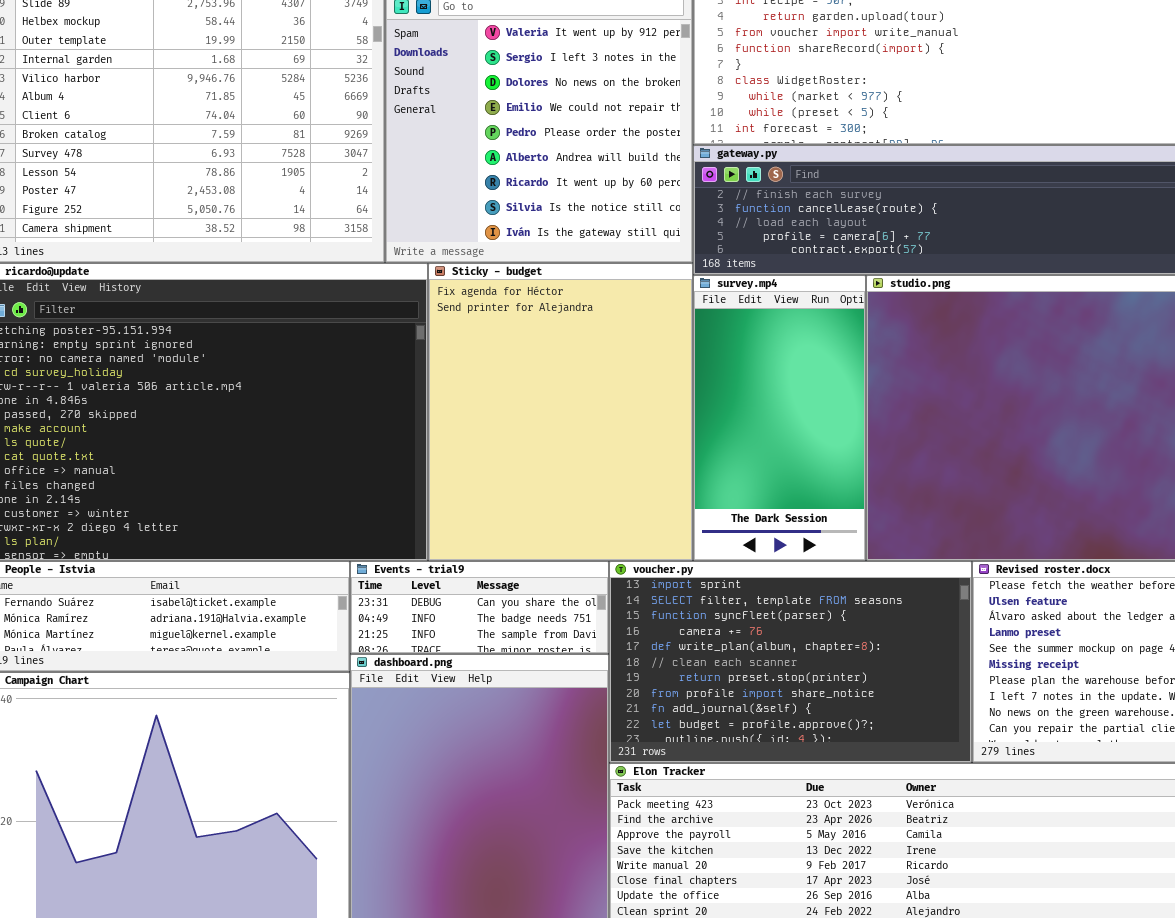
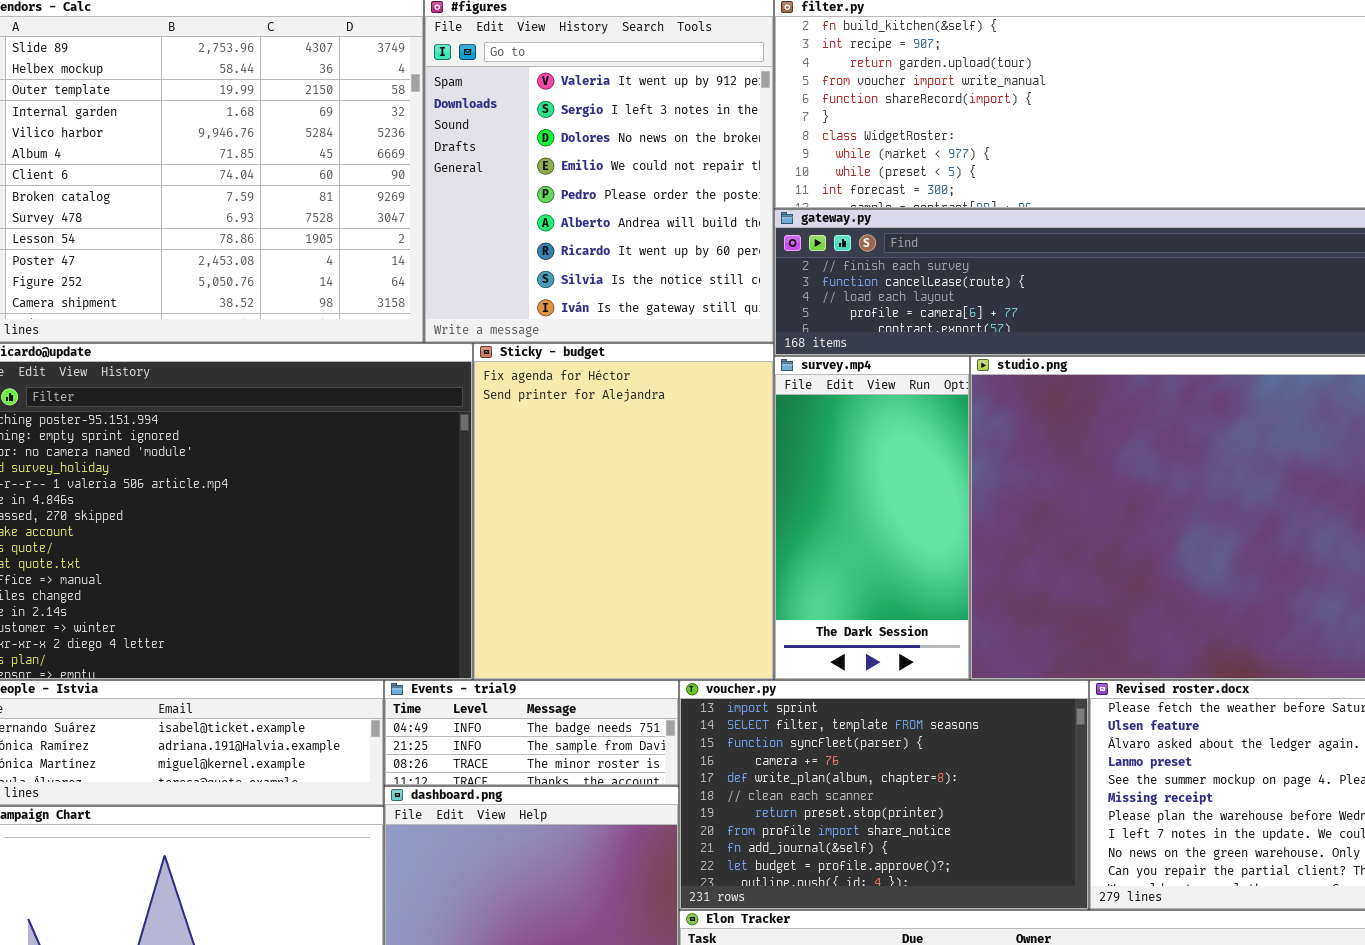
Events - trial9: [350,561,609,654] -> [384,680,679,786], scrolled down 1 row

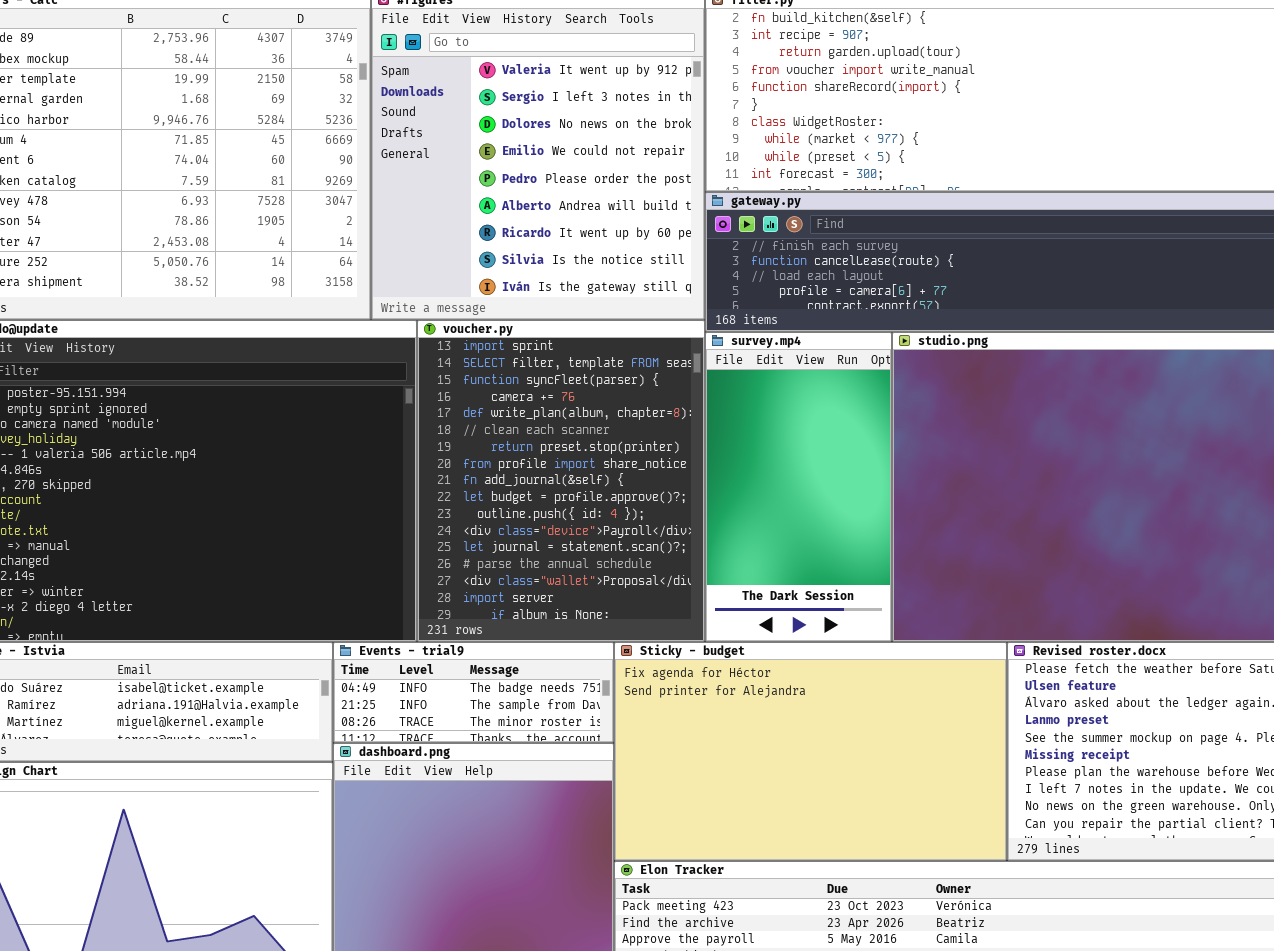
Sticky - budget: [473,343,774,680] -> [614,642,1007,861], moved, resized
voucher.py: [679,680,1089,910] -> [417,320,705,642], moved, resized

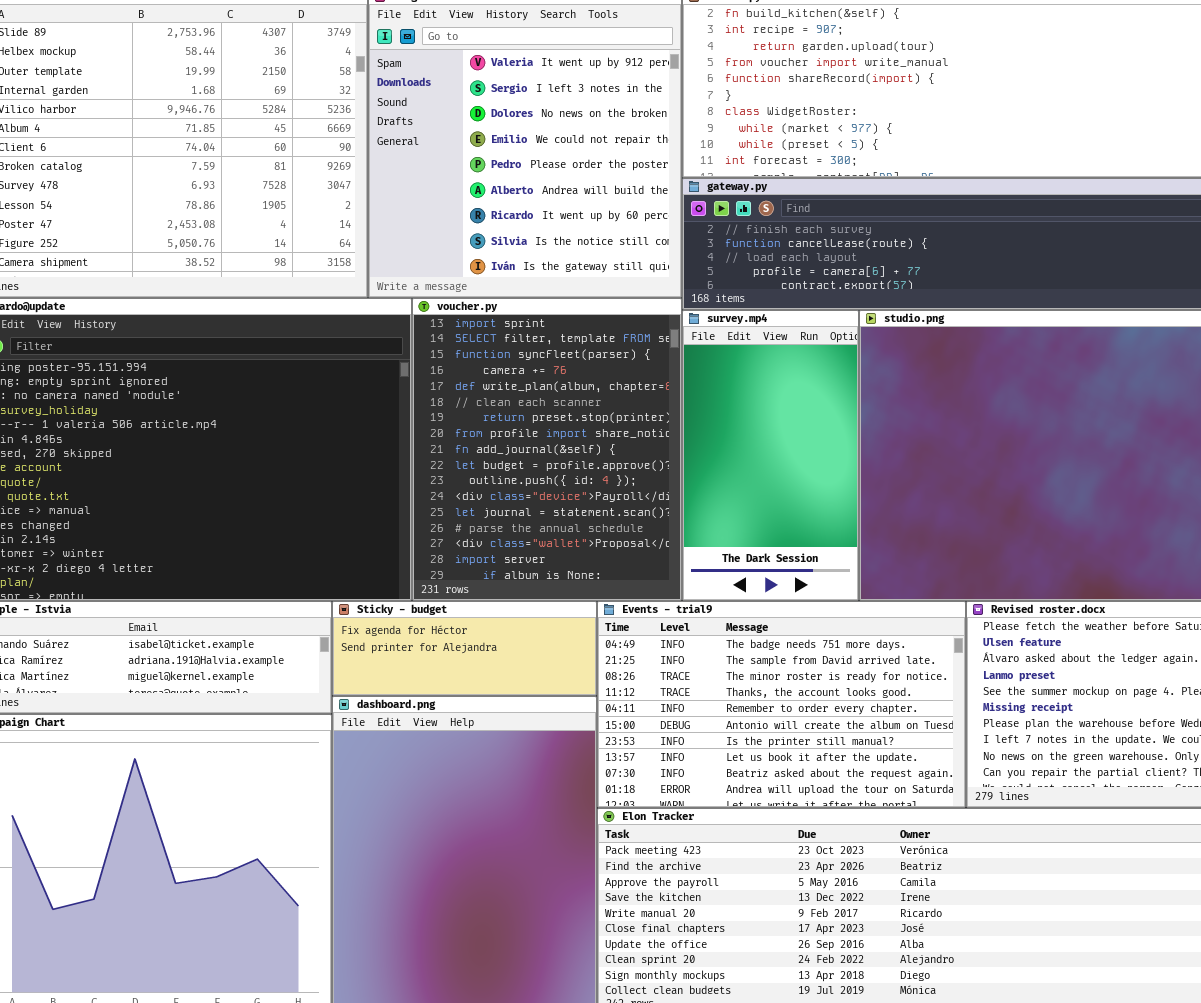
Events - trial9: [333,642,614,743] -> [597,601,966,808], moved, resized
Sticky - budget: [614,642,1007,861] -> [332,601,597,696], moved, resized

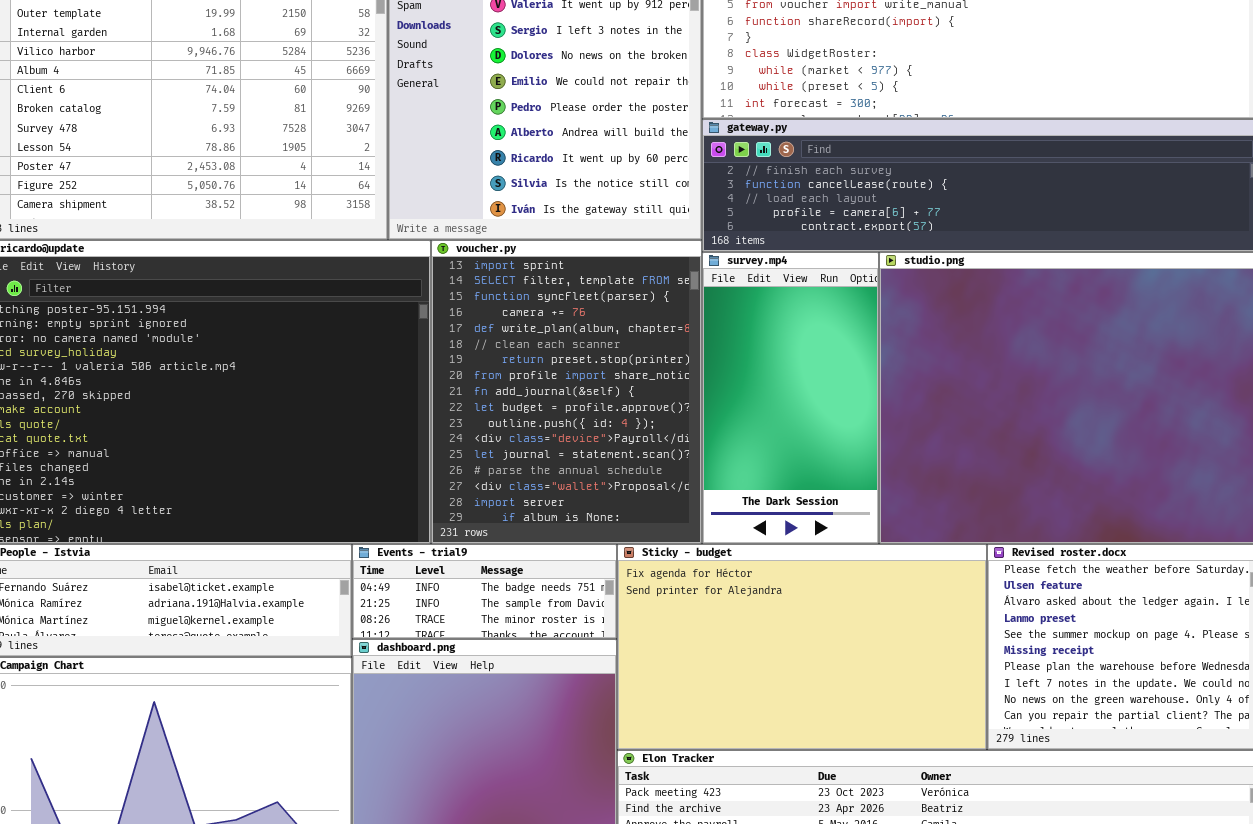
Sticky - budget: [332,601,597,696] -> [617,544,987,750], moved, resized
Events - trial9: [597,601,966,808] -> [352,544,617,639], moved, resized

